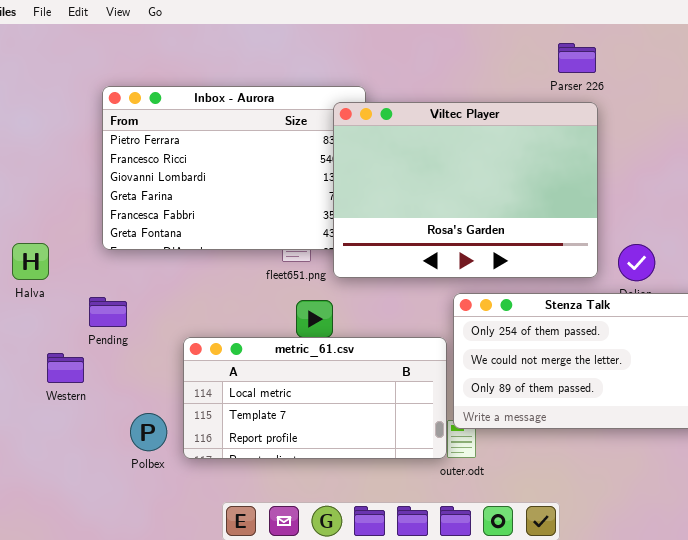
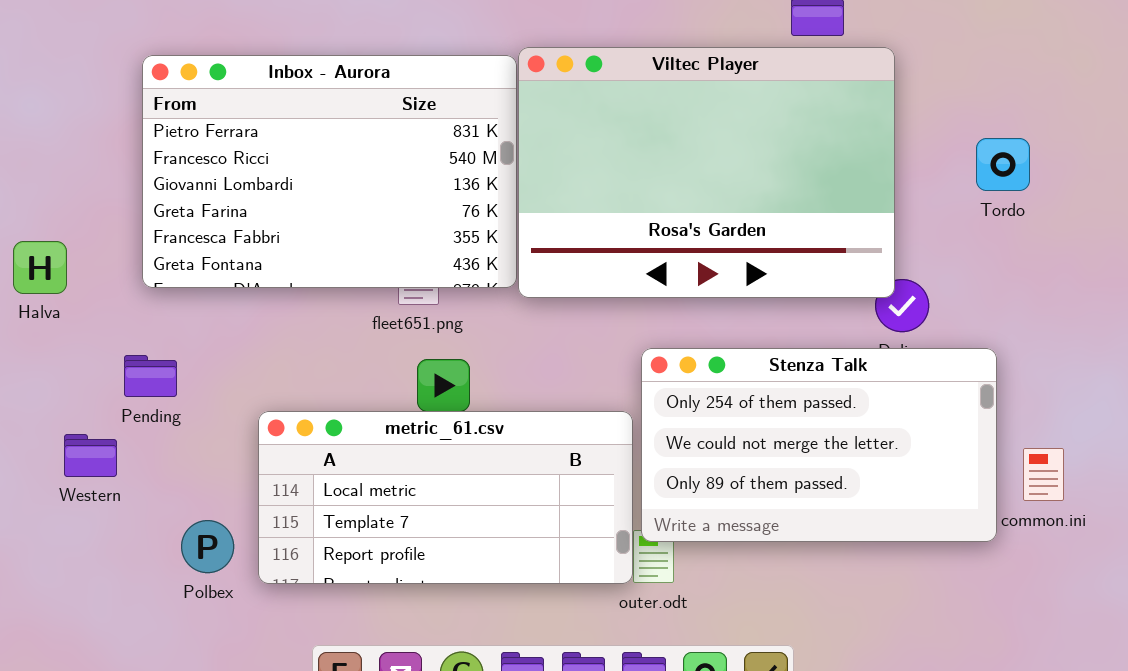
Viltec Player: [333,102,598,278] -> [518,47,895,298], moved
Halva: [12,243,49,280] -> [13,241,67,294], moved

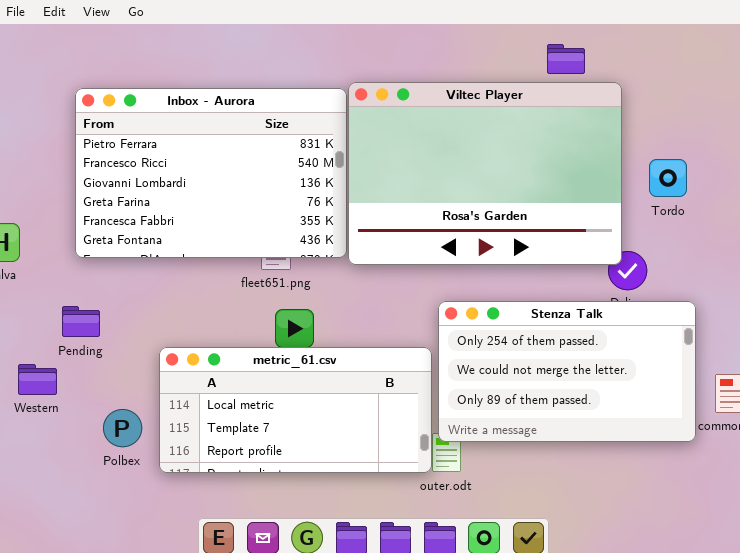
Tordo: [976,138,1030,191] -> [649,159,687,197], moved
Polbex: [181,520,234,573] -> [103,409,142,447], moved

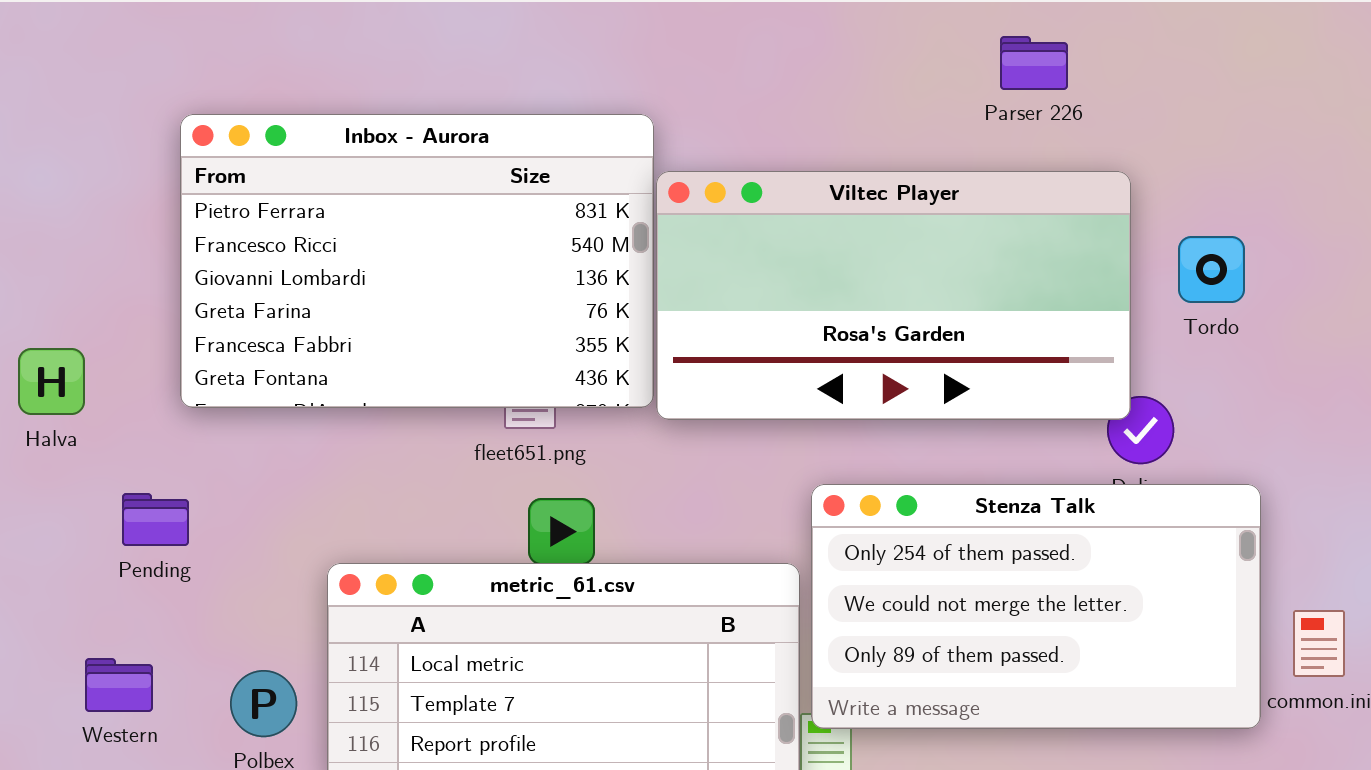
Viltec Player: [348,82,622,265] -> [656,171,1131,420], resized
Pending: [62,306,100,337] -> [122,493,189,546], moved
Western: [18,364,57,395] -> [85,658,153,712], moved

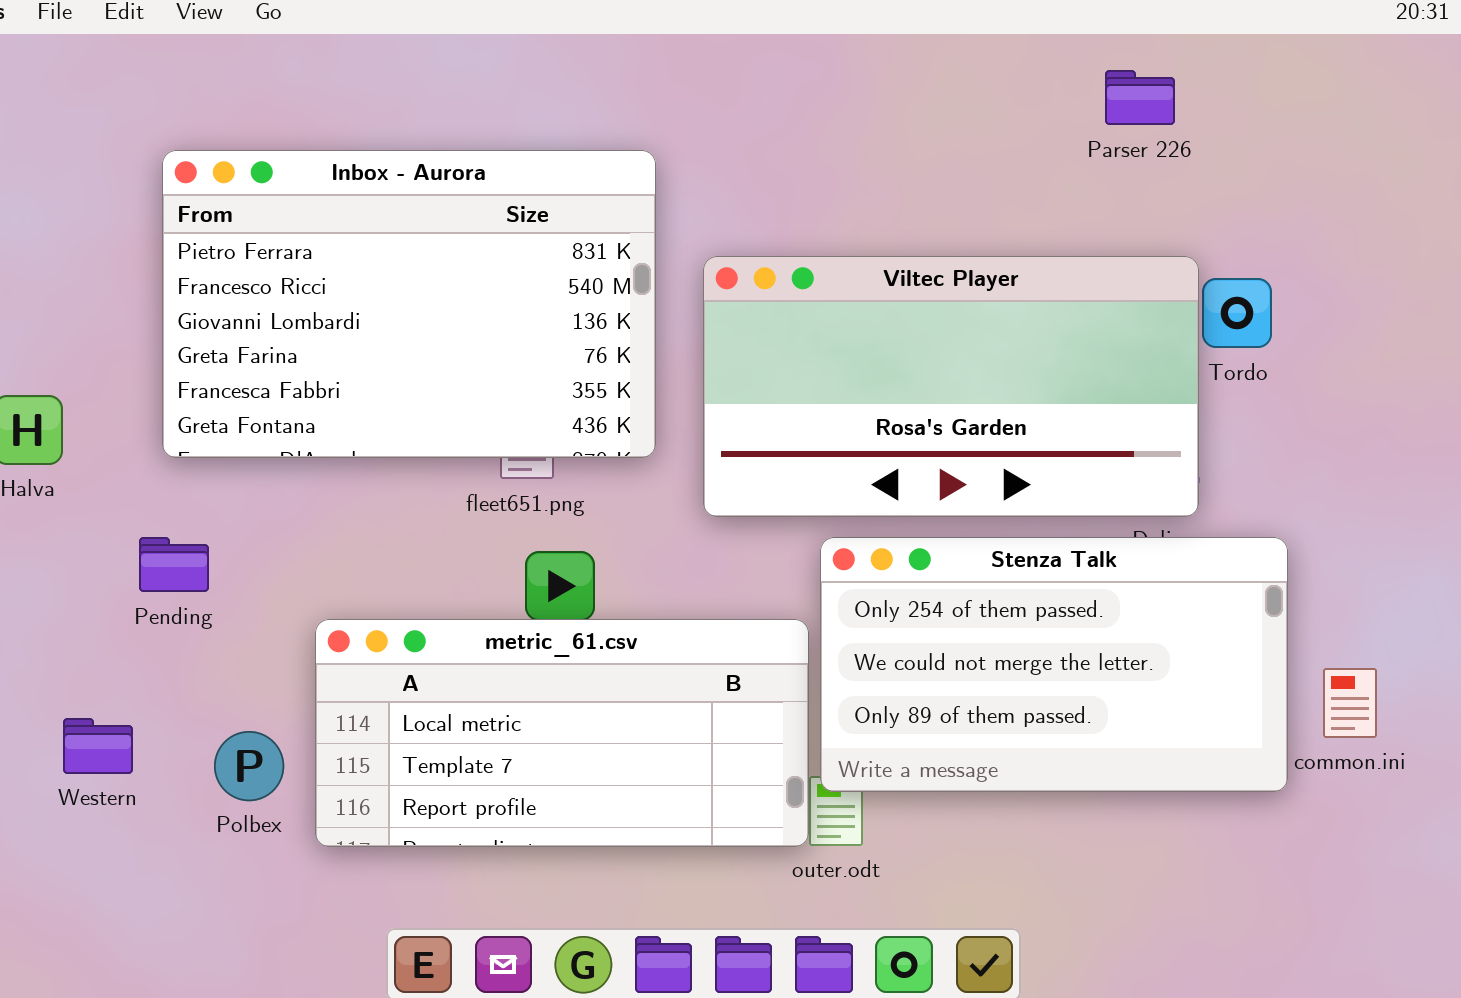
Parser 226: [1000,36,1068,90] -> [1105,70,1175,125], moved
Viltec Player: [656,171,1131,420] -> [703,256,1199,517], moved
Pending: [122,493,189,546] -> [139,537,209,592], moved

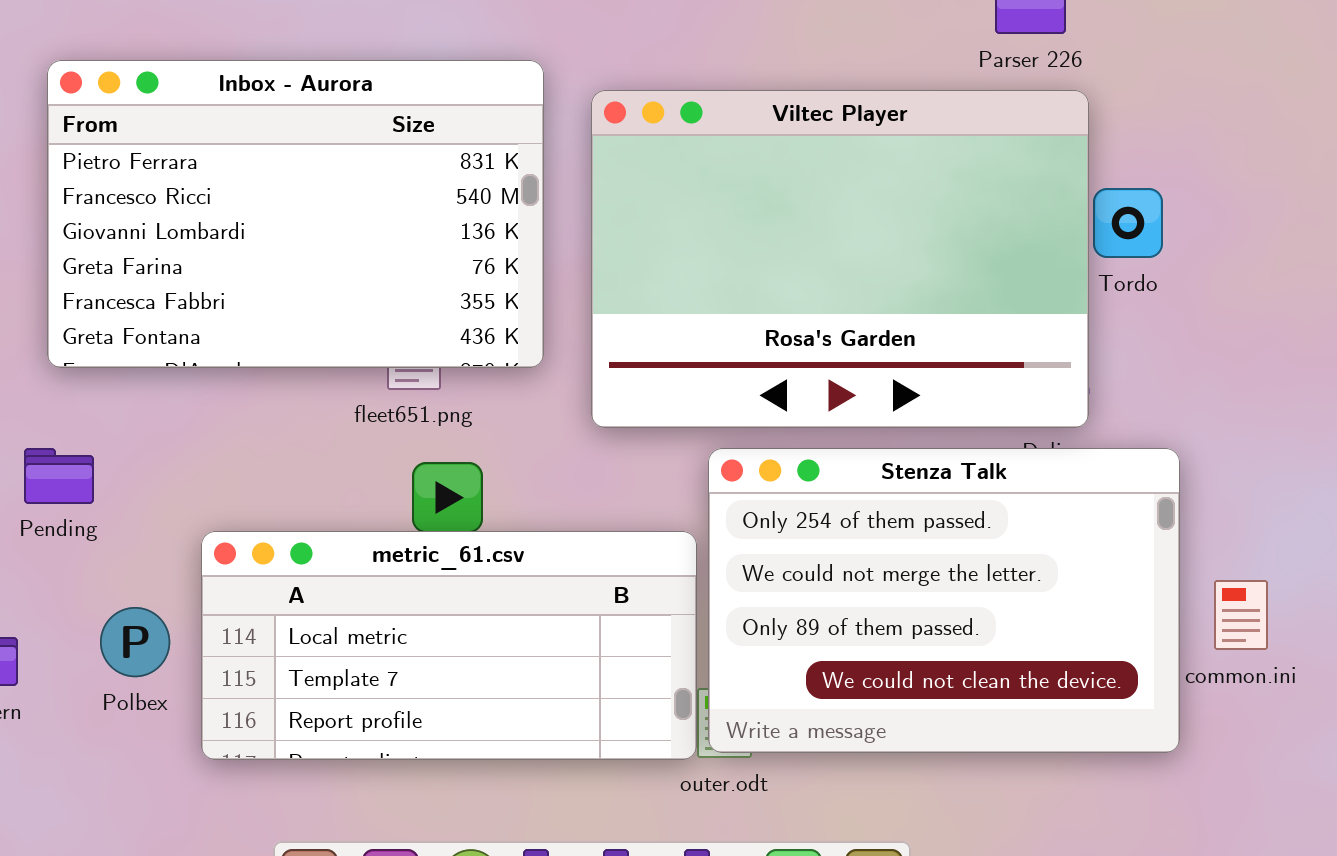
Viltec Player: [703,256,1199,517] -> [591,90,1089,428], resized
Stenza Talk: [820,537,1288,792] -> [708,448,1180,753], resized
Polbex: [214,731,284,801] -> [100,607,170,677], moved

